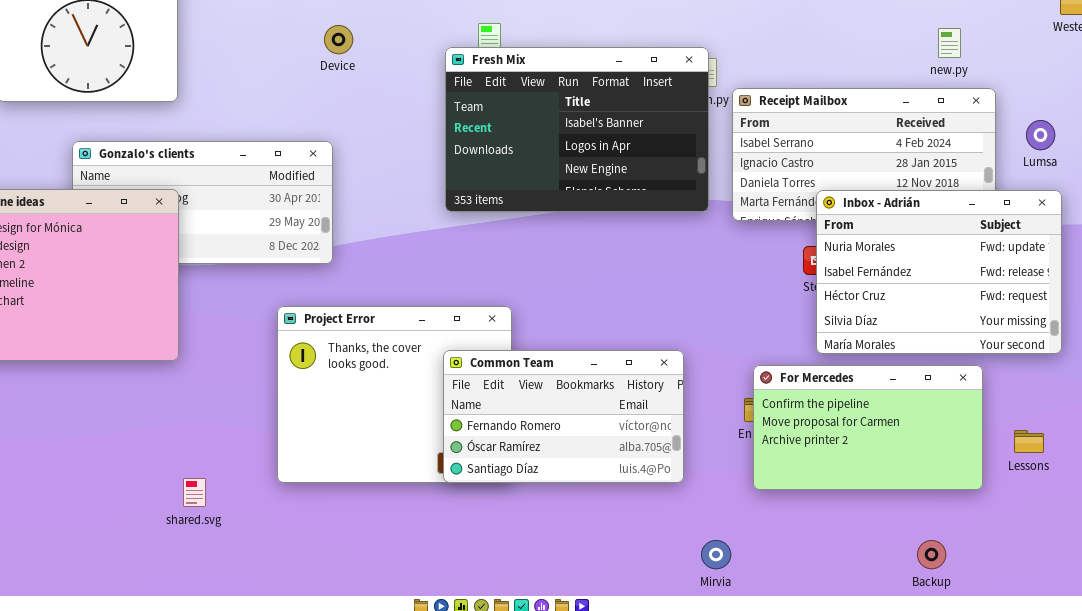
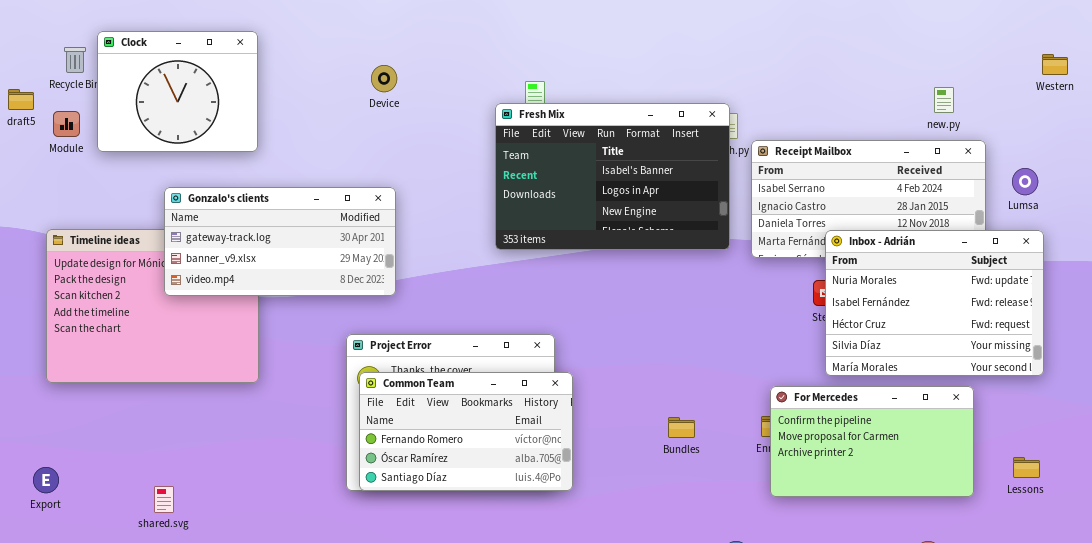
Device: [324,25,353,54] -> [371,65,397,92], moved
Gonzalo's clients: [72,141,333,264] -> [164,187,396,296], raised
Common Team: [443,350,684,483] -> [359,372,573,491], moved
Lessons: [1014,430,1044,453] -> [1013,457,1040,478], moved
shared.svg: [183,478,206,507] -> [154,486,174,513], moved

